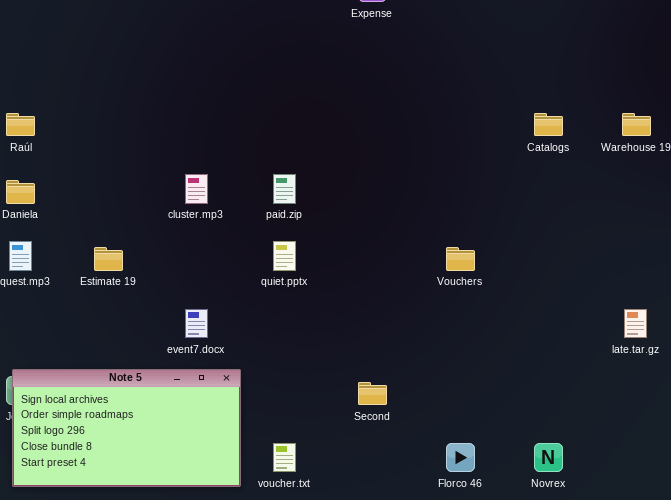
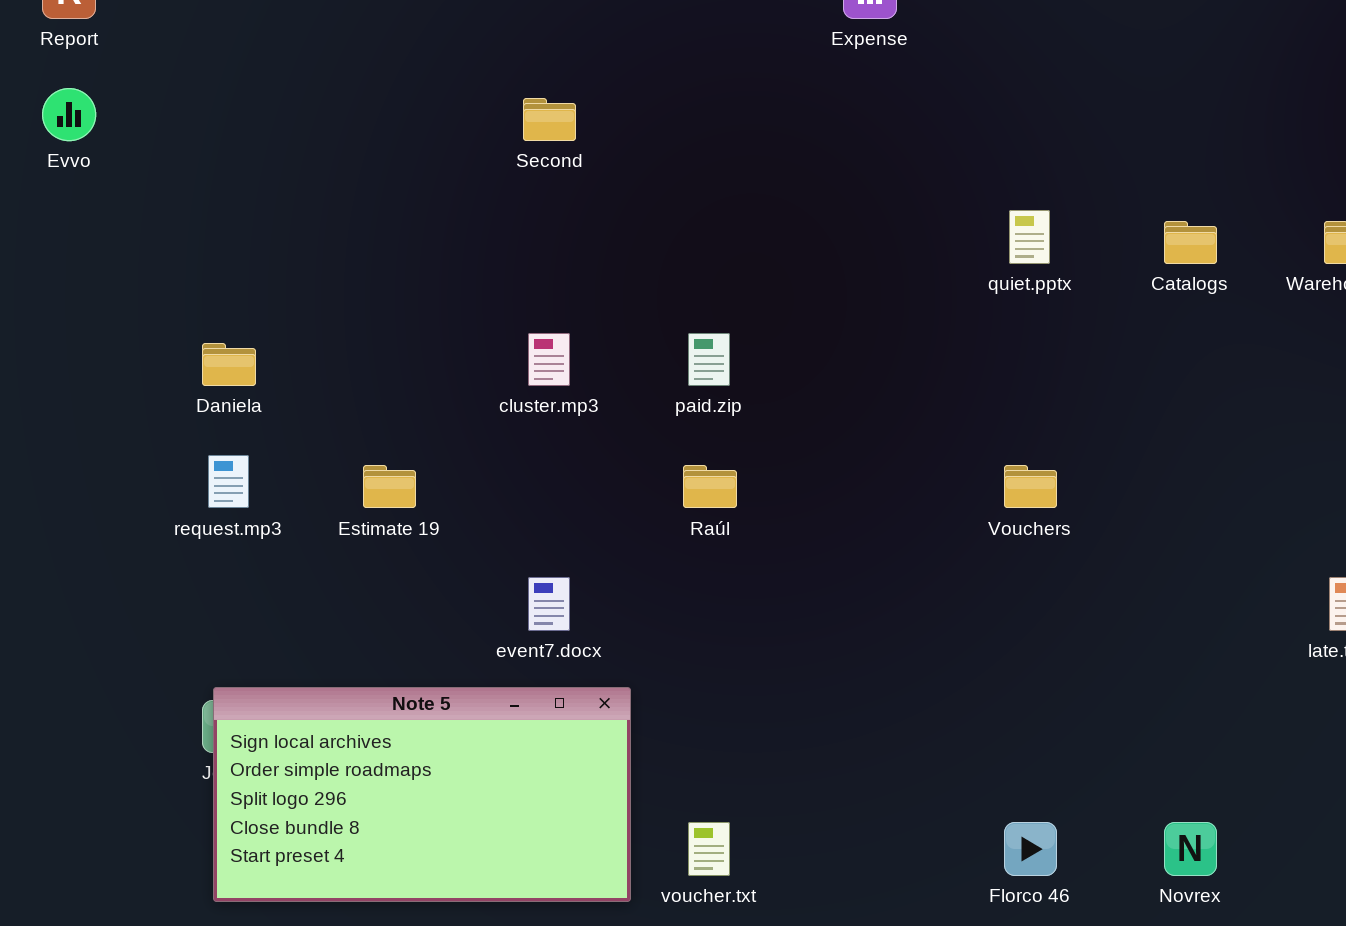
Raúl: [6,113,35,136] -> [683,465,737,508], moved
quiet.pptx: [273,241,296,271] -> [1009,210,1050,264], moved
Second: [358,382,387,405] -> [523,98,576,141], moved

